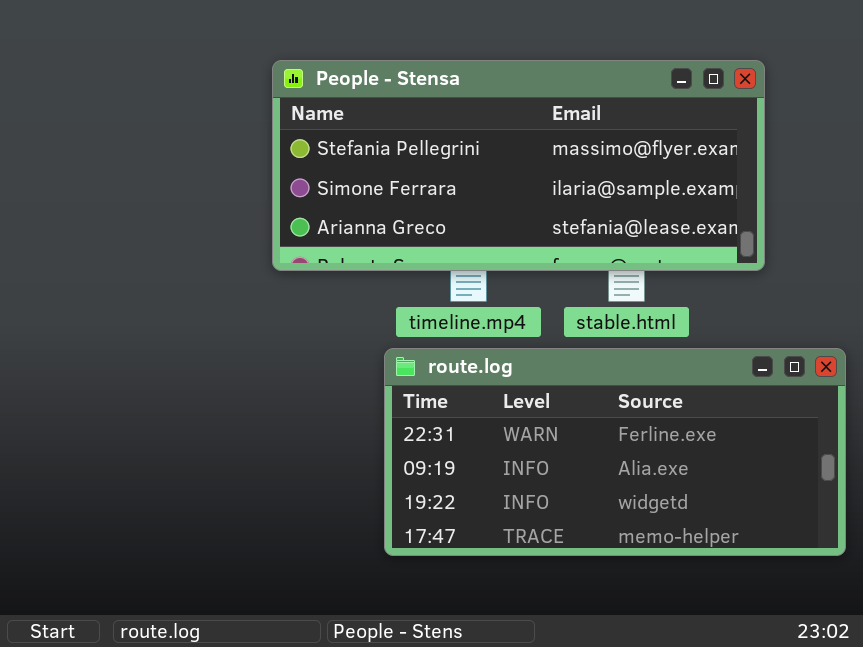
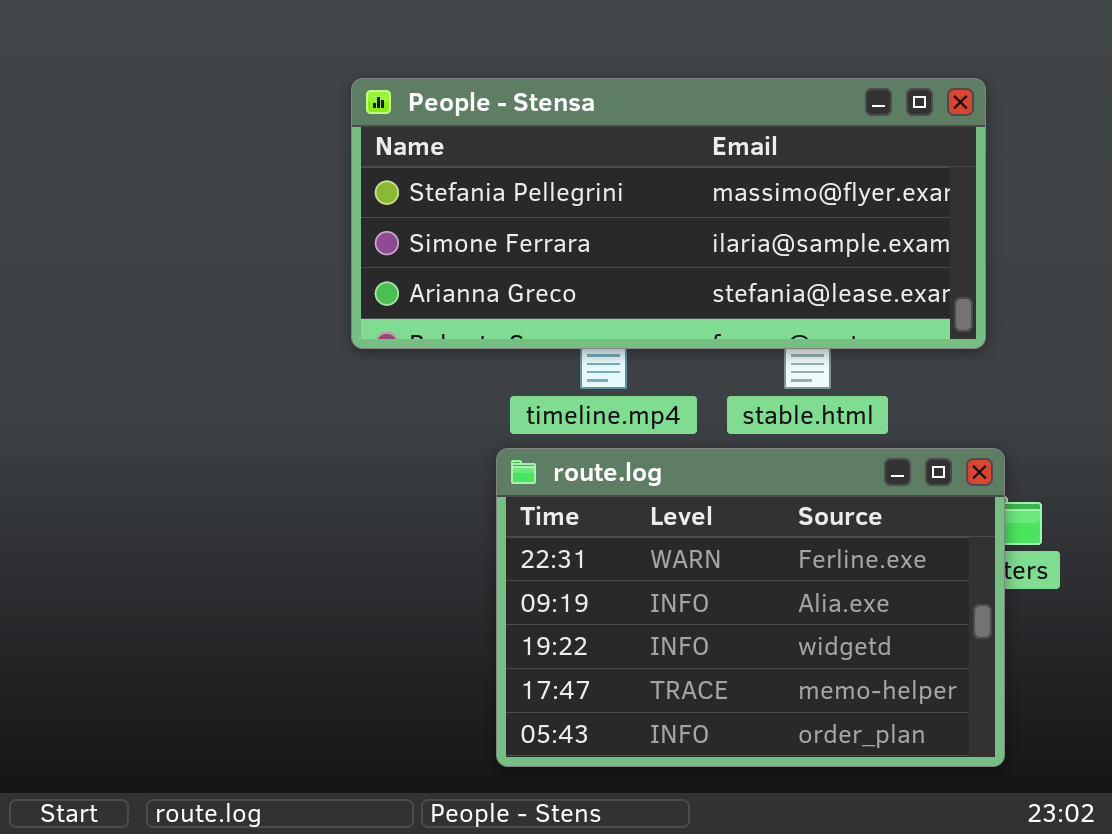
route.log: [384,348,846,556] -> [496,448,1005,767], resized

